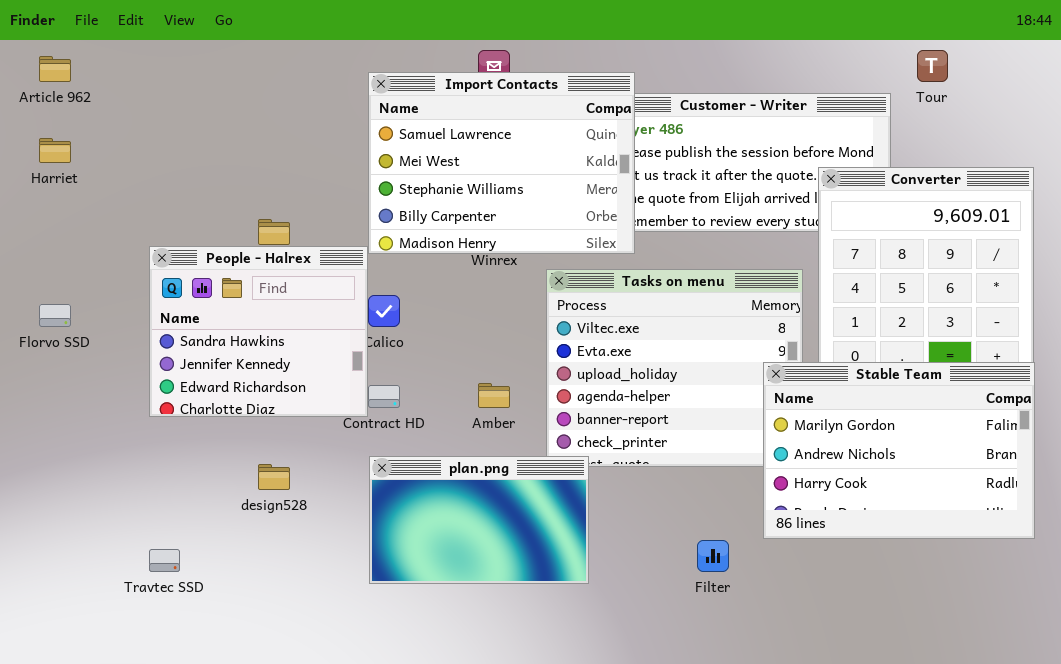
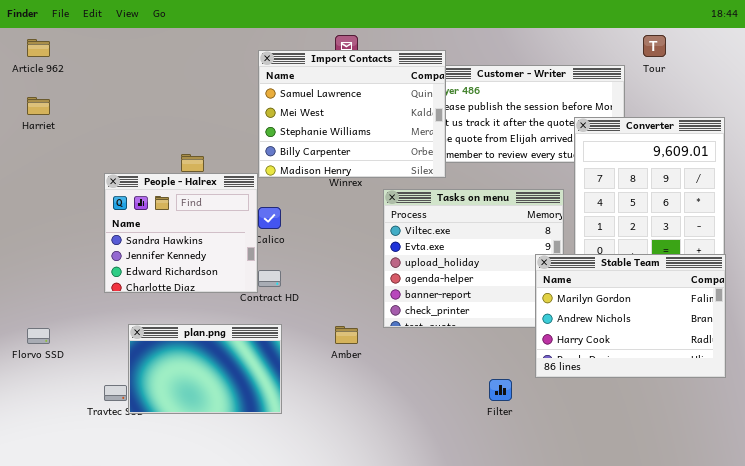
Florvo SSD: [39,304,71,327] -> [27,328,50,344], moved
Amber: [478,383,510,408] -> [335,326,358,344], moved
plan.png: [369,456,589,584] -> [128,324,282,414], moved

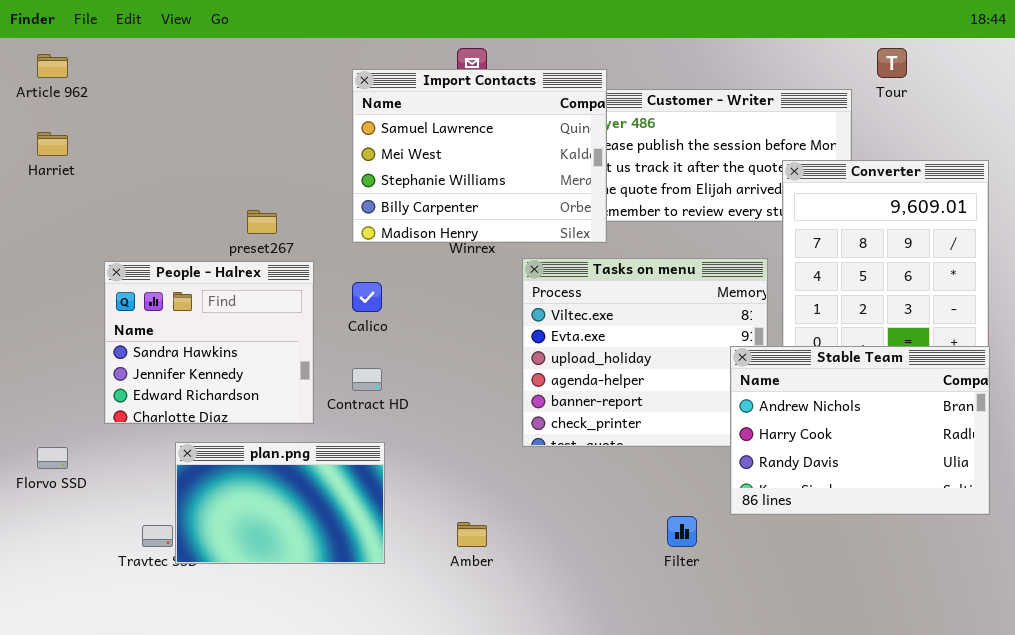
People - Halrex: [104,173,258,293] -> [104,261,314,424], moved
Stable Team: [535,254,726,378] -> [730,346,990,515], scrolled down 1 row
Amber: [335,326,358,344] -> [457,522,487,547], moved

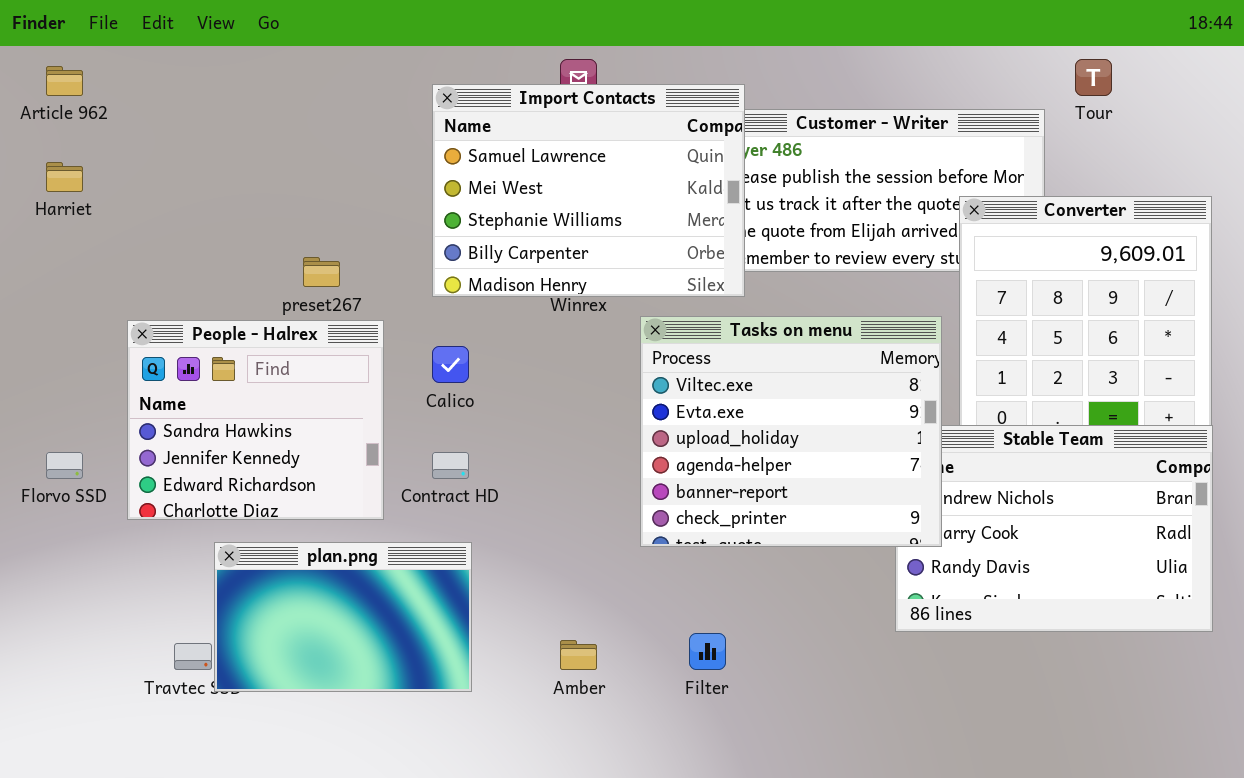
Tasks on menu: [522,258,768,447] -> [640,316,942,547], raised
Florvo SSD: [37,447,68,469] -> [46,452,83,479], moved
Filter: [667,516,697,547] -> [689,633,726,670], moved

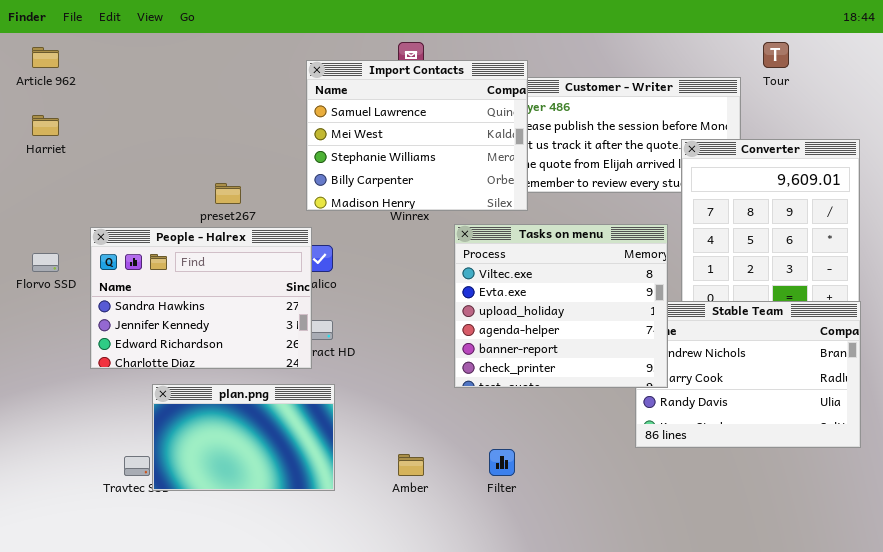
People - Halrex: [127,320,384,520] -> [90,227,312,369], resized
Florvo SSD: [46,452,83,479] -> [32,253,59,272], moved

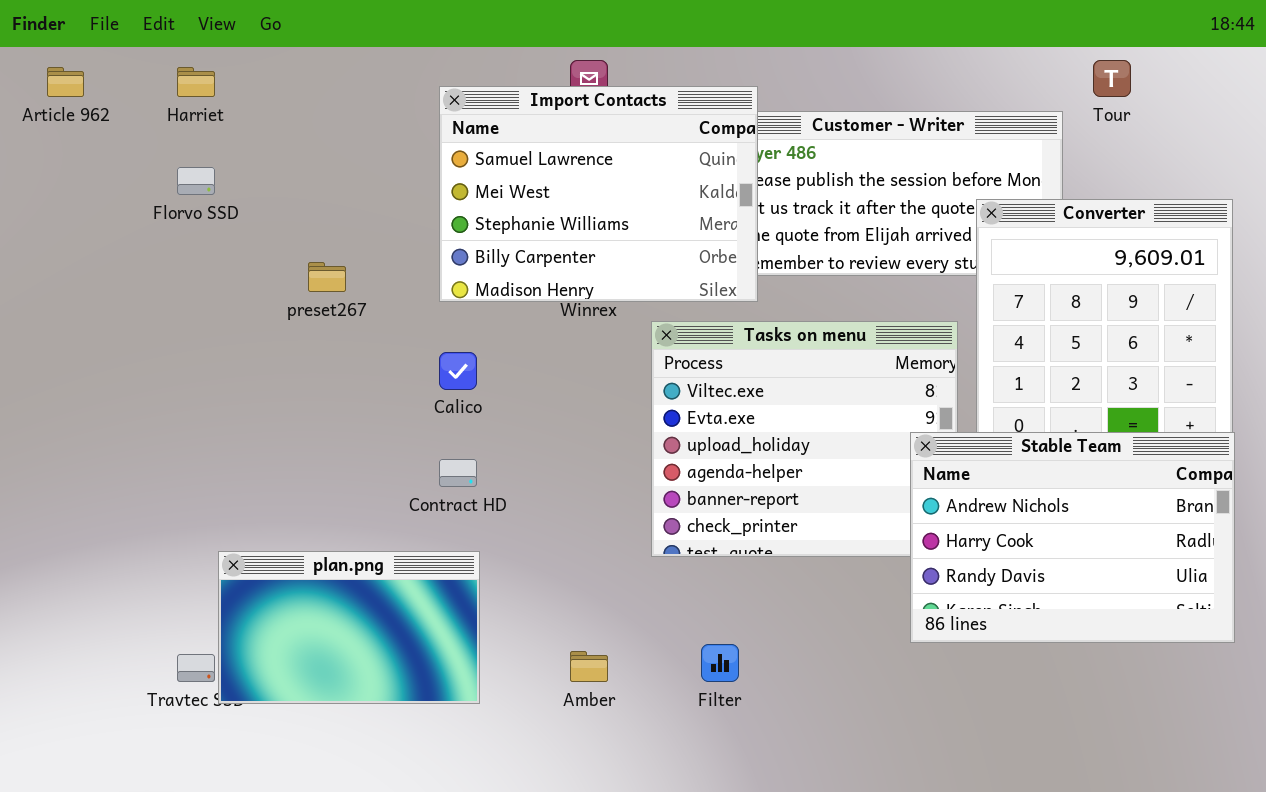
Harriet: [32,115,59,136] -> [177,67,215,97], moved
People - Halrex: [90,227,312,369] -> none, closed
Florvo SSD: [32,253,59,272] -> [177,167,215,195], moved
Stable Team: [635,301,861,448] -> [910,432,1235,643], raised

